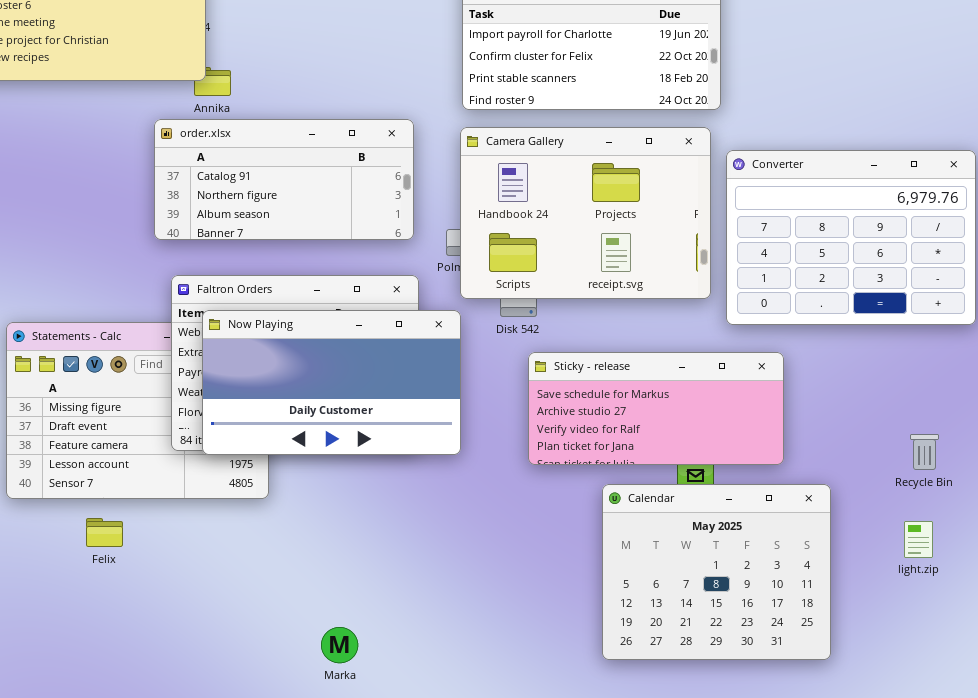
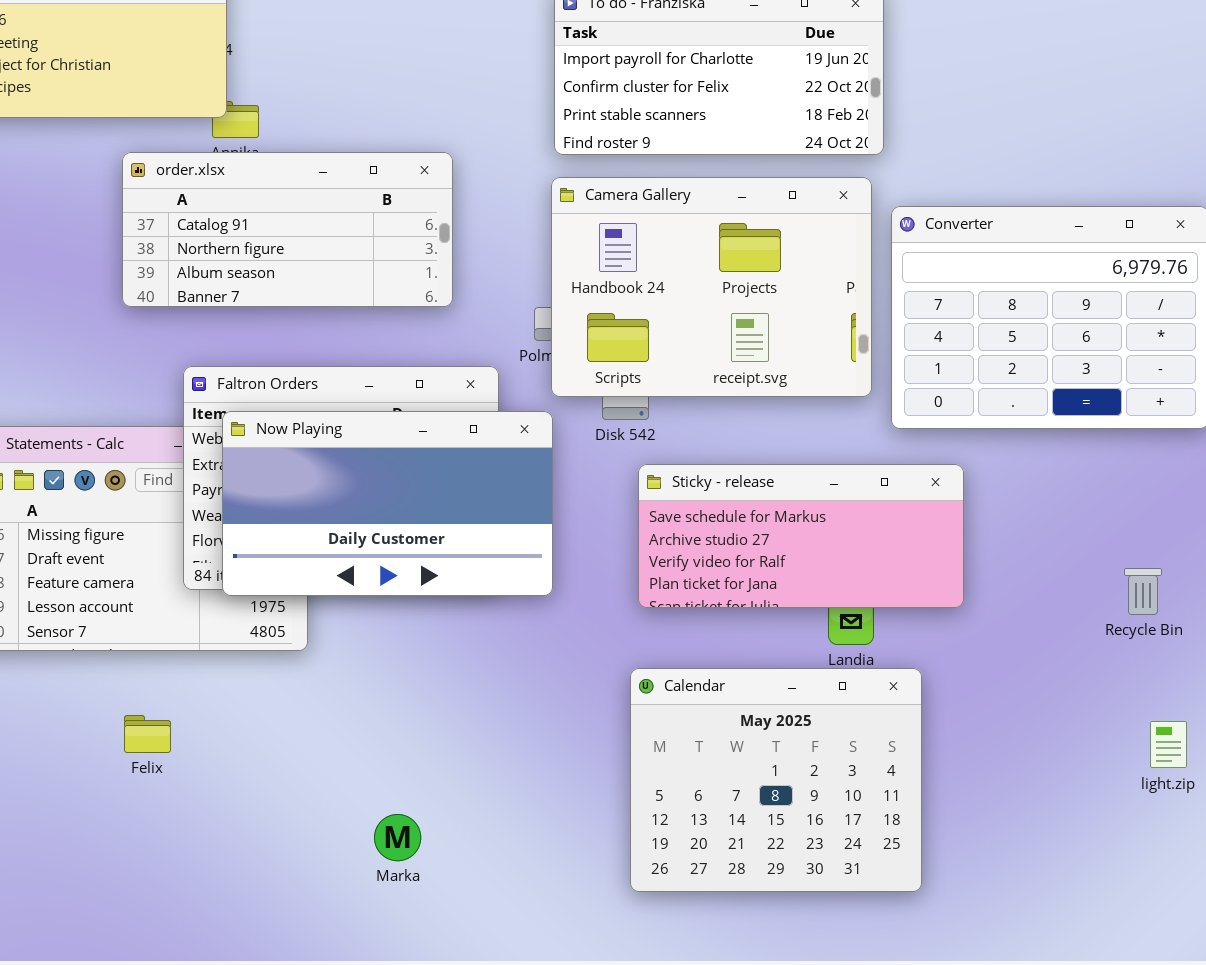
order.xlsx: [154,119,414,240] -> [122,152,453,307], moved
Calendar: [602,484,831,660] -> [630,668,922,892], moved
Felix: [86,518,123,547] -> [124,715,171,753], moved
light.zip: [904,521,933,558] -> [1150,721,1187,768], moved

